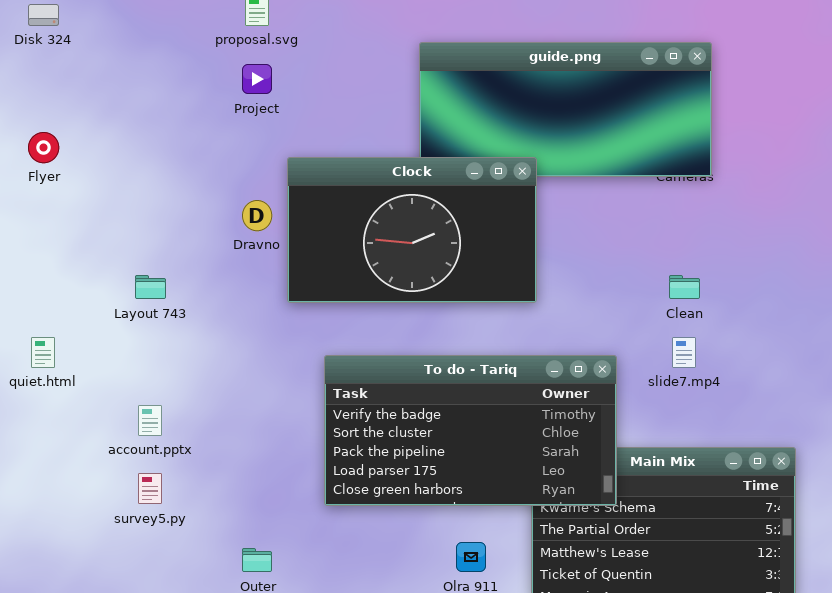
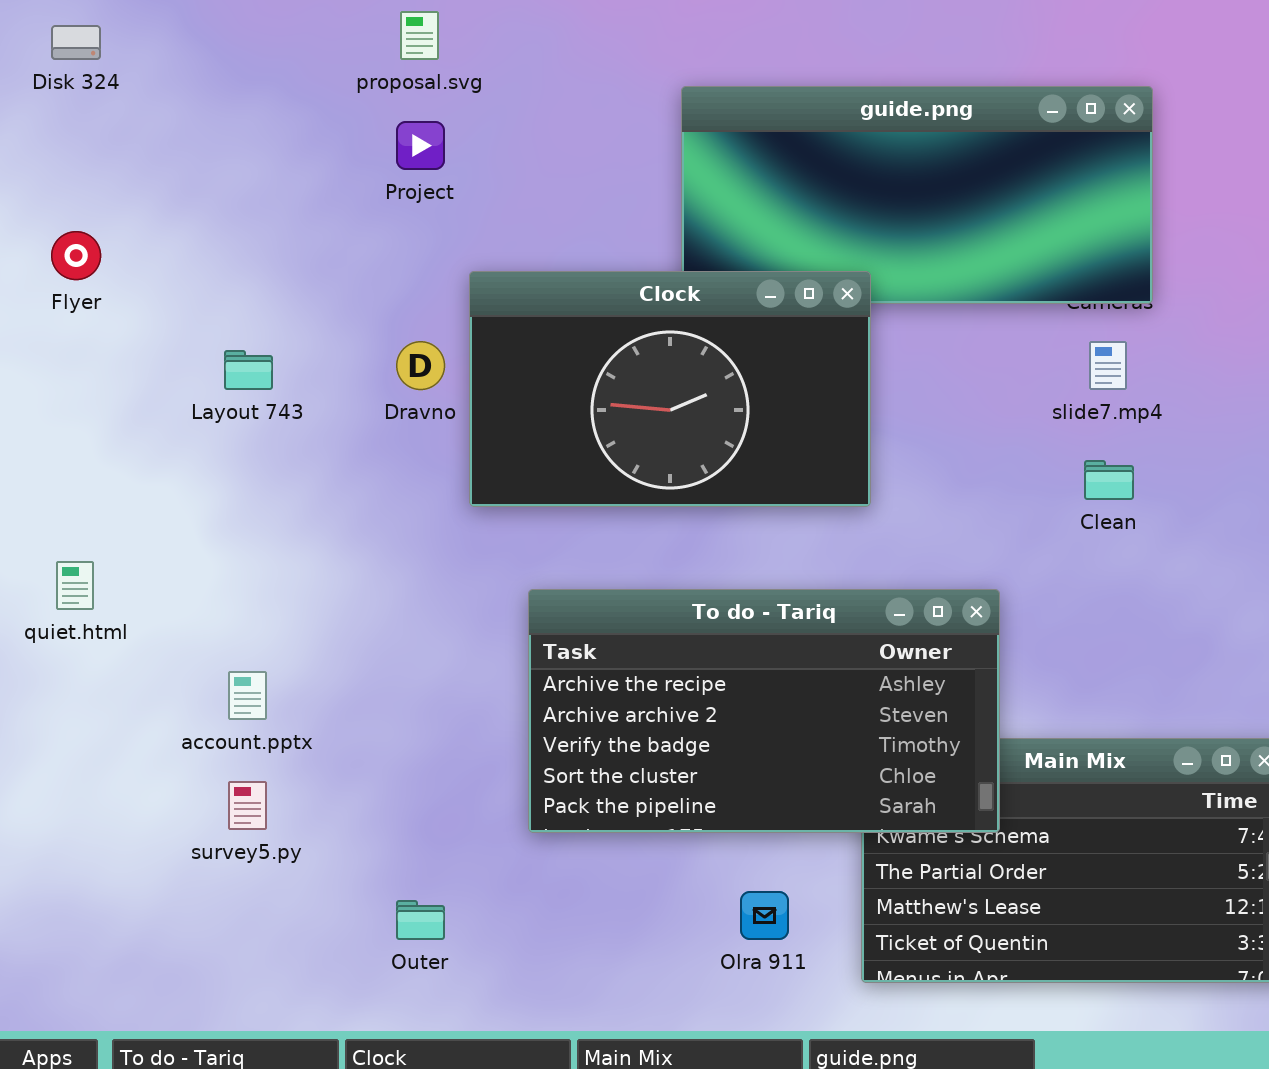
Layout 743: [135,275,166,299] -> [224,350,273,390], moved
slide7.mp4: [672,337,696,368] -> [1089,341,1127,390], moved
To do - Tariq: [324,355,617,506] -> [528,589,1000,833], scrolled up 2 rows

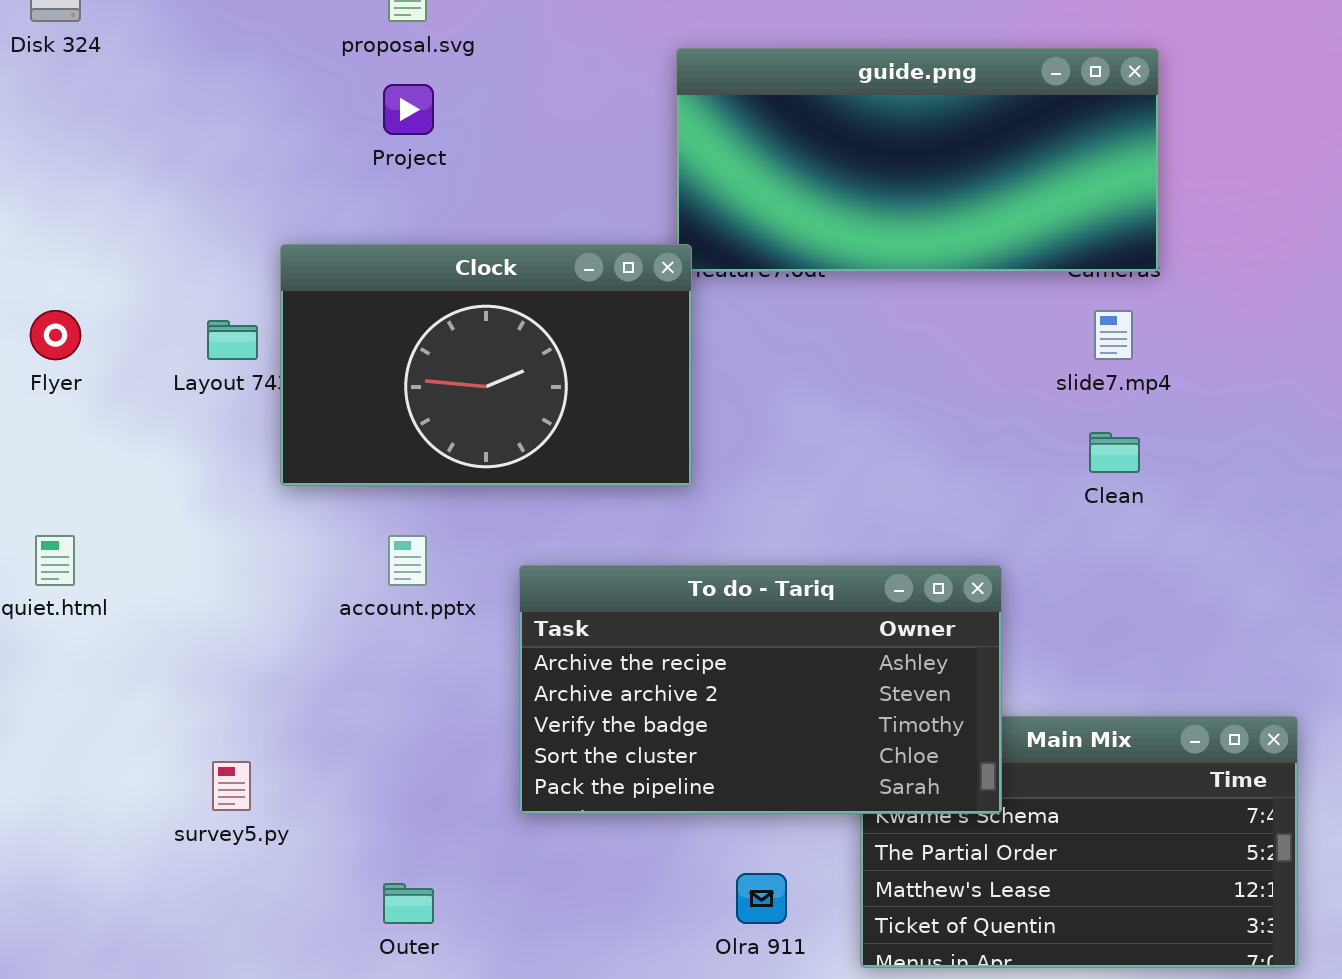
Flyer: [51,231,101,280] -> [30,310,81,360], moved
Clock: [469,271,871,507] -> [280,244,692,486], moved
account.pptx: [228,671,267,720] -> [388,535,427,586], moved

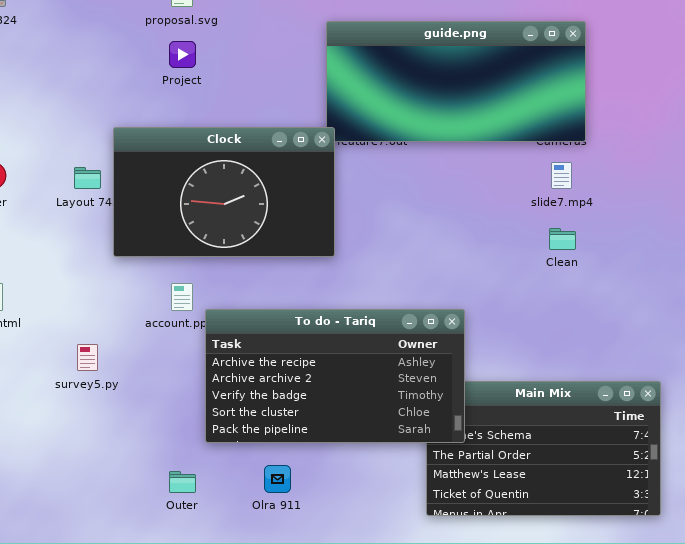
To do - Tariq: [519,565,1002,814] -> [205,309,465,443], moved
survey5.py: [212,761,251,811] -> [77,344,98,371], moved
Olra 911: [736,873,787,924] -> [264,465,291,493], moved

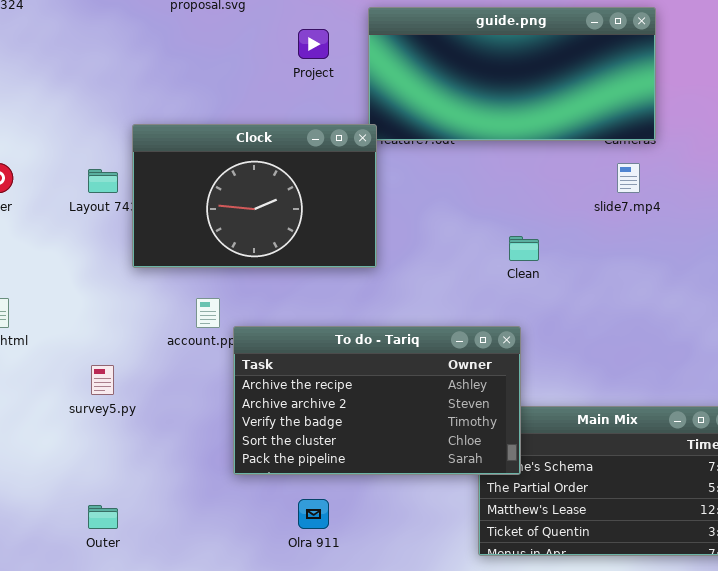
Project: [169,41,196,68] -> [298,29,329,59], moved
Clean: [549,228,576,250] -> [509,236,539,261], moved
Outer: [169,471,196,493] -> [88,505,118,529], moved

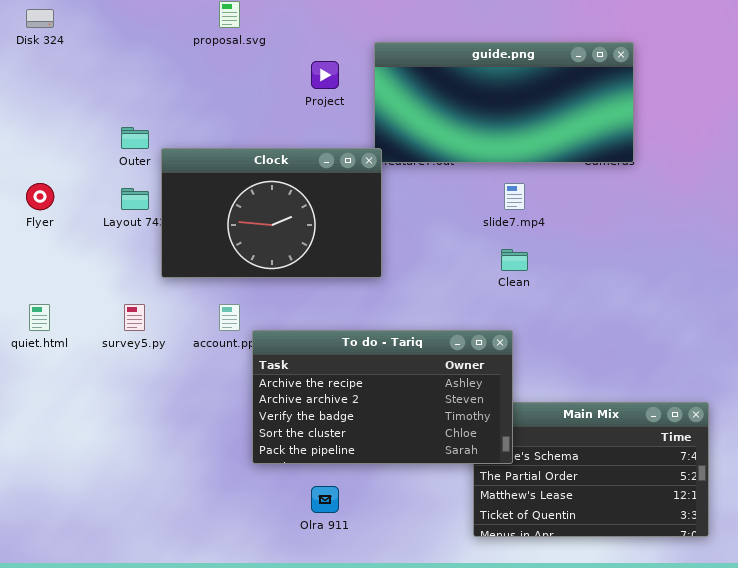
slide7.mp4: [617,163,640,193] -> [504,183,525,210], moved
survey5.py: [91,365,114,395] -> [124,304,145,331], moved
Outer: [88,505,118,529] -> [121,127,149,149], moved

